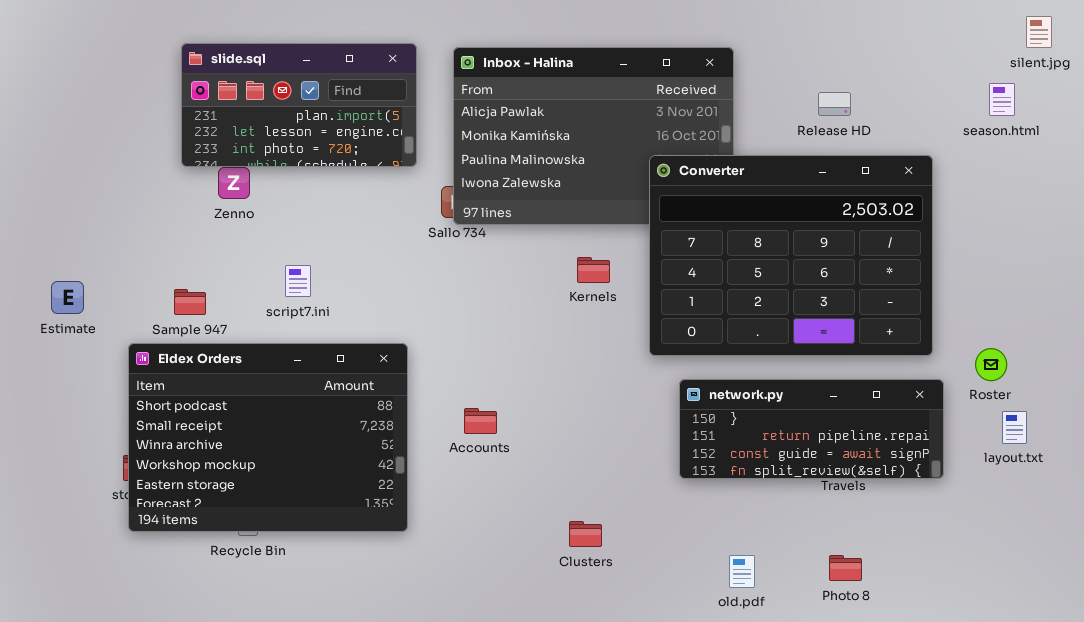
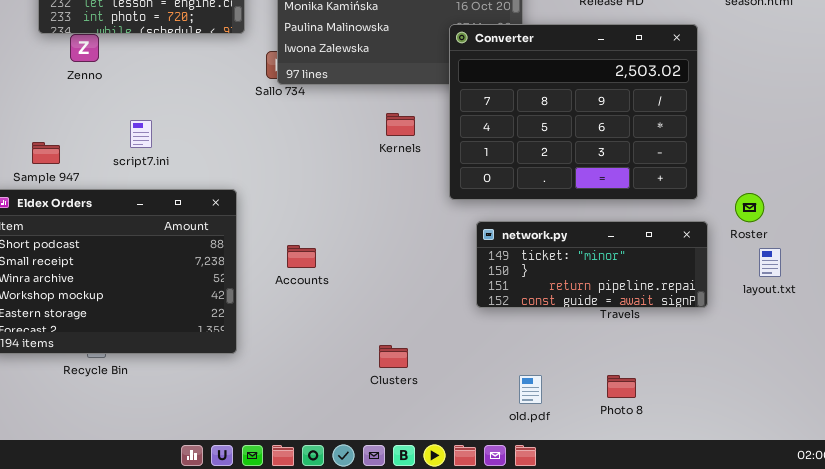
network.py: [679,379,944,479] -> [476,221,708,308], scrolled up 1 row

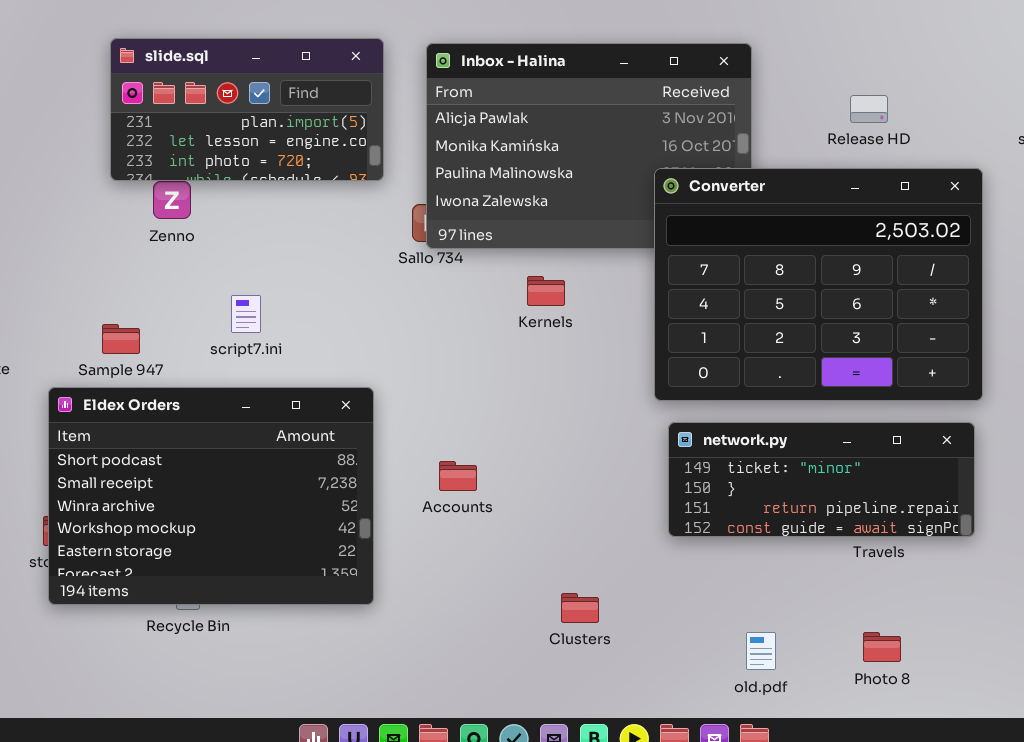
Kernels: [386,113,415,136] -> [527,276,565,306], moved
network.py: [476,221,708,308] -> [668,422,975,537], moved

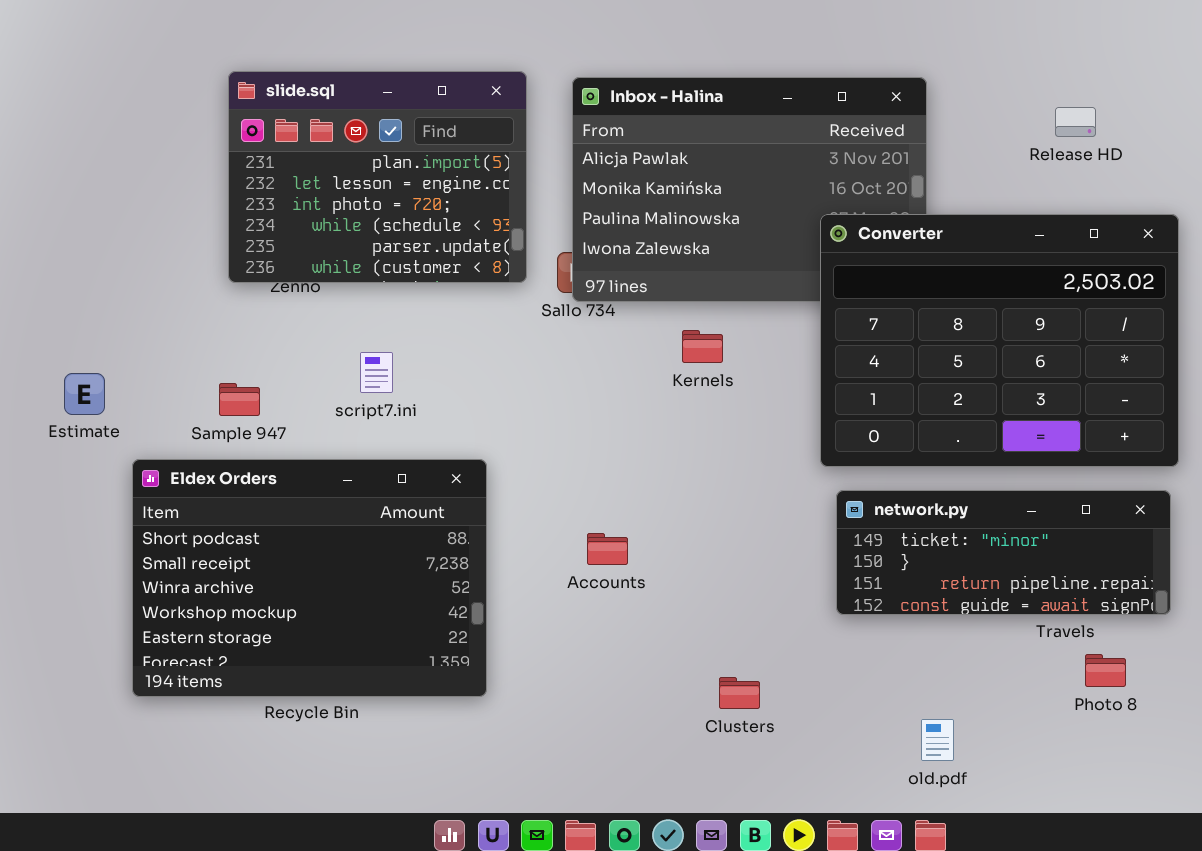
slide.sql: [110,38,384,181] -> [228,71,527,283], resized
Release HD: [850,95,888,123] -> [1055,107,1096,137], moved
Eldex Orders: [48,387,374,605] -> [132,459,487,697], moved
Photo 8: [863,632,901,662] -> [1085,654,1126,687], moved

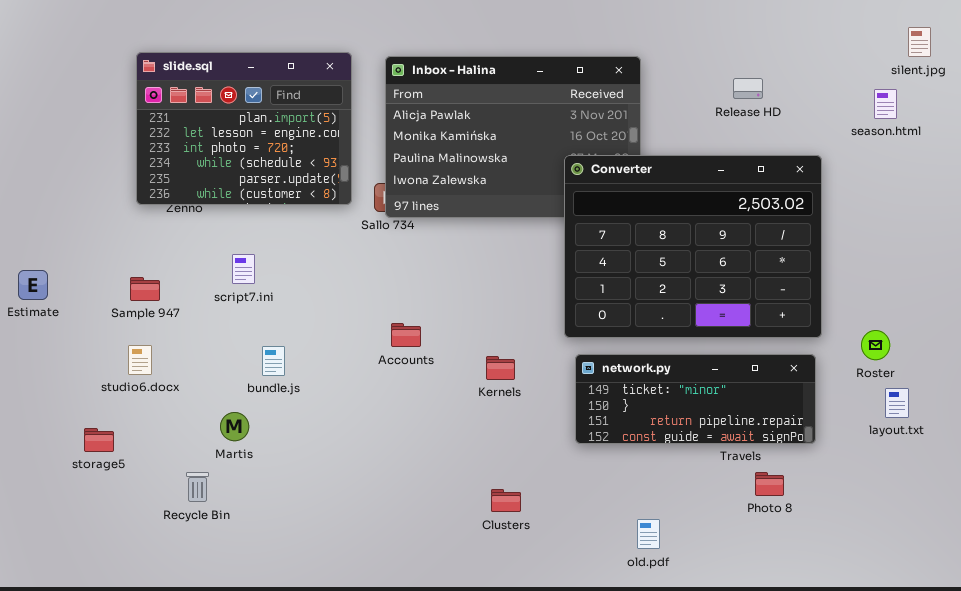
Kernels: [682,330,723,363] -> [486,356,515,380], moved
Eldex Orders: [132,459,487,697] -> none, closed
Accounts: [587,533,628,565] -> [391,323,421,347], moved

